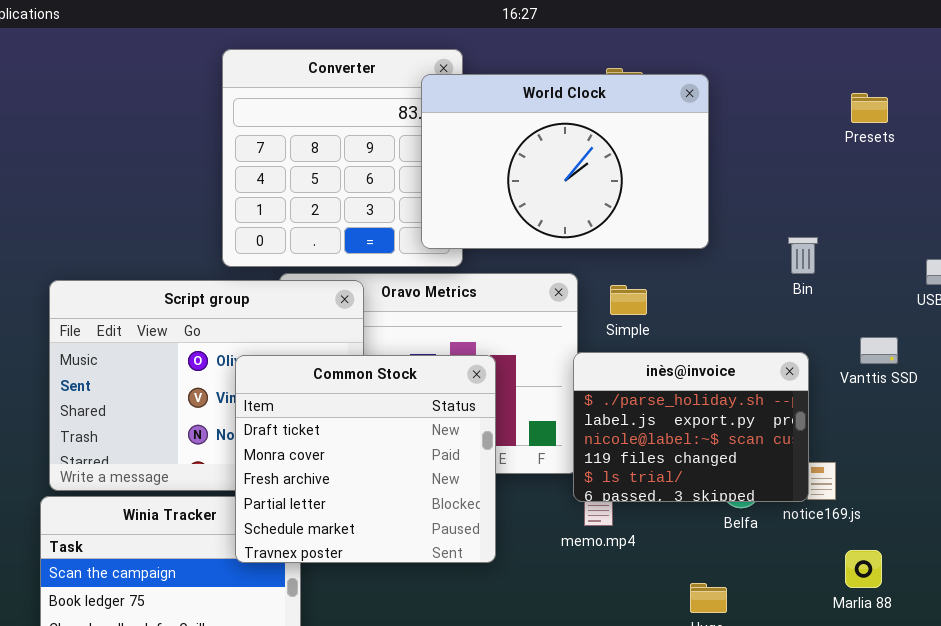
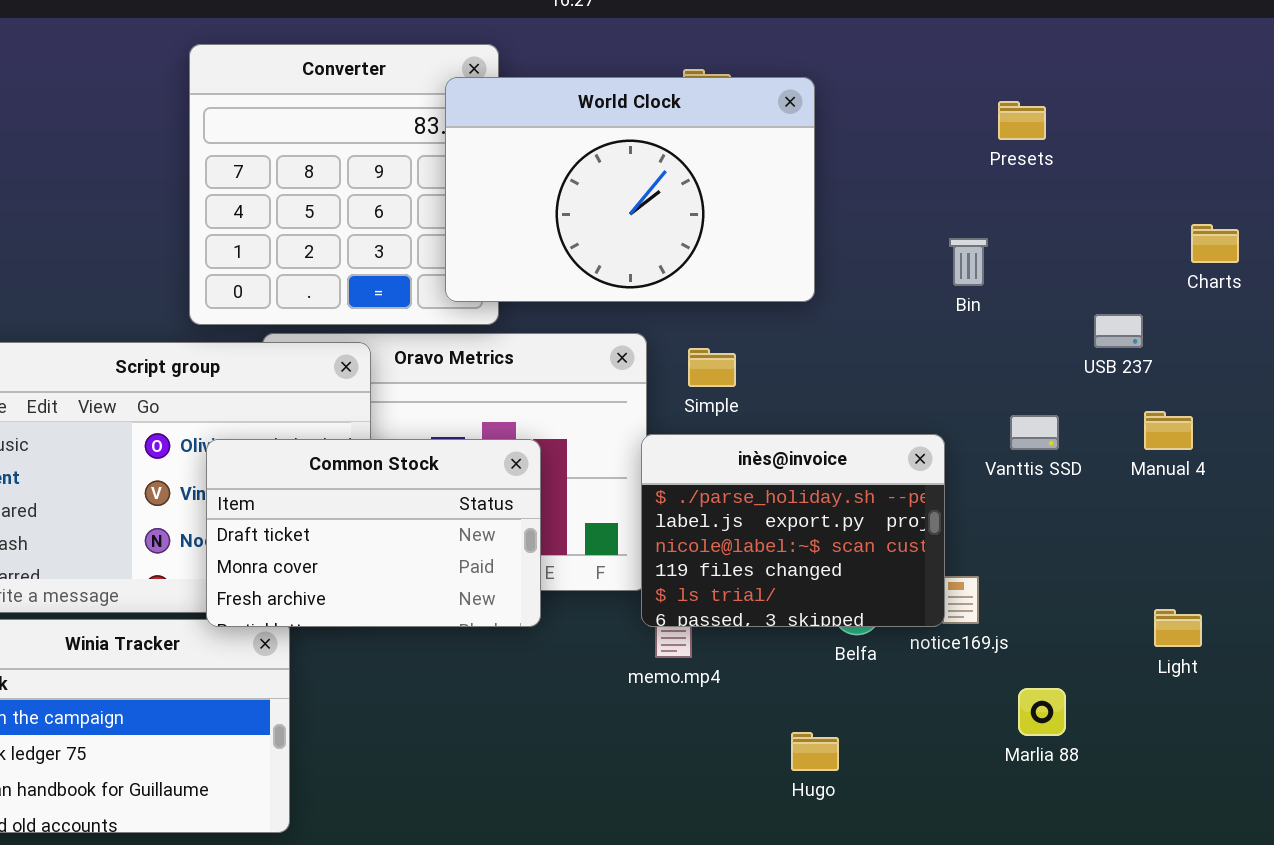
Bin: [788,237,818,274] -> [949,238,988,286], moved
Common Stock: [235,355,496,563] -> [206,439,541,627], resized
Marlia 88: [845,550,882,588] -> [1018,688,1066,736], moved

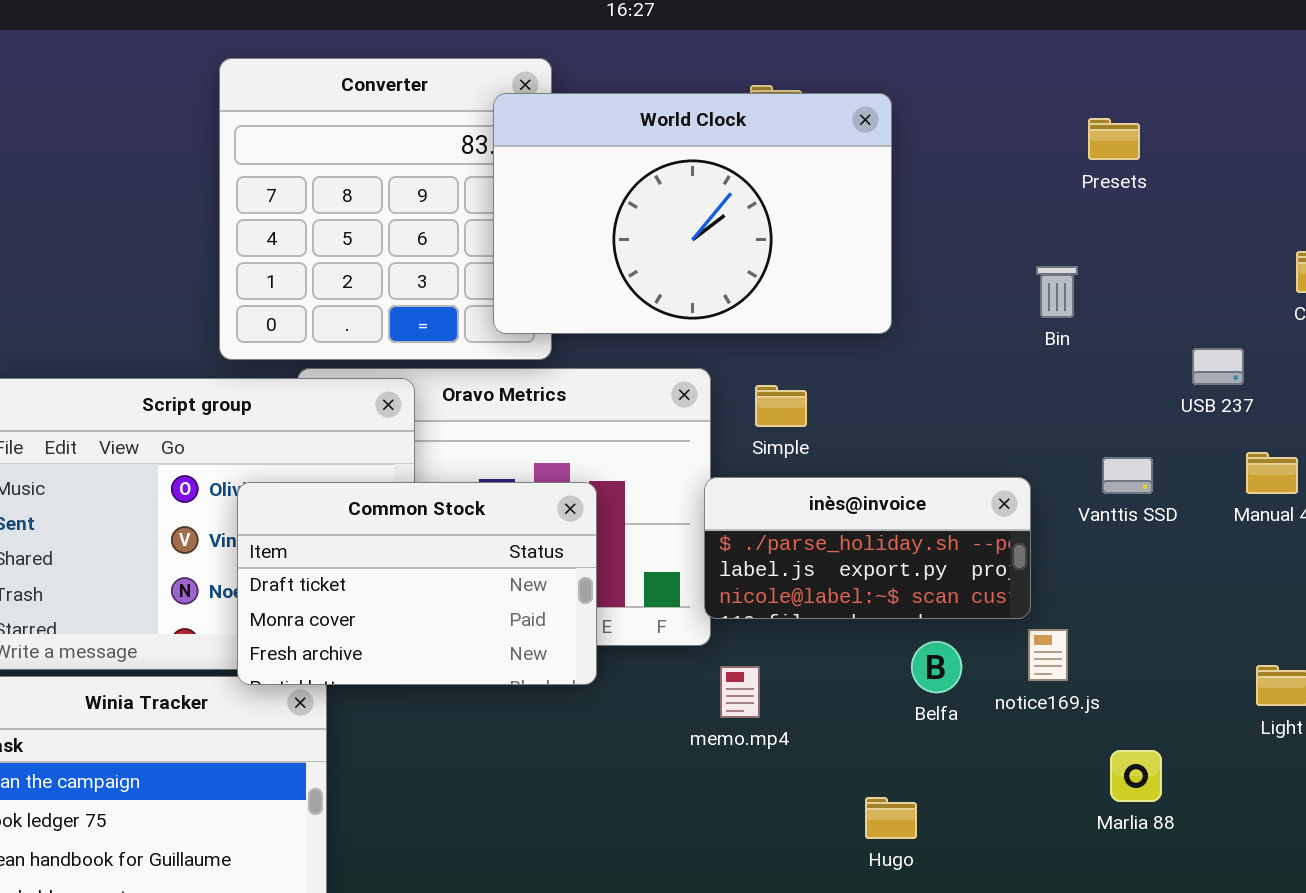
inès@invoice: [641,434,945,627] -> [704,477,1031,619], resized

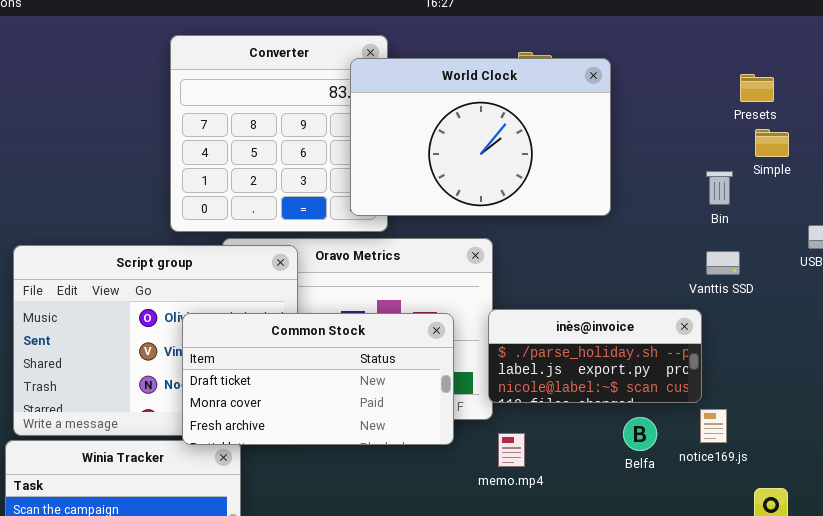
Simple: [755,385,807,427] -> [755,129,789,157], moved
Vanttis SSD: [1102,457,1153,494] -> [706,251,740,275], moved
Common Stock: [237,482,597,685] -> [182,313,454,445], resized

